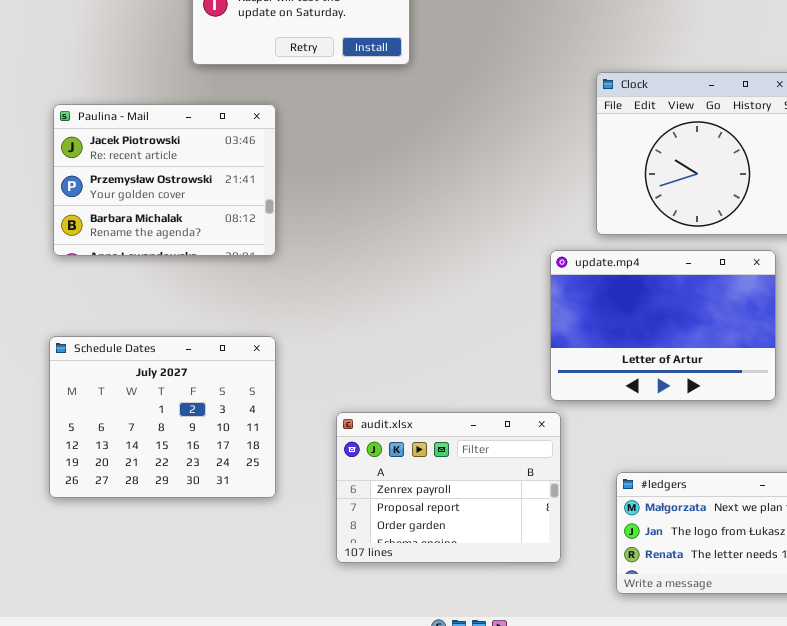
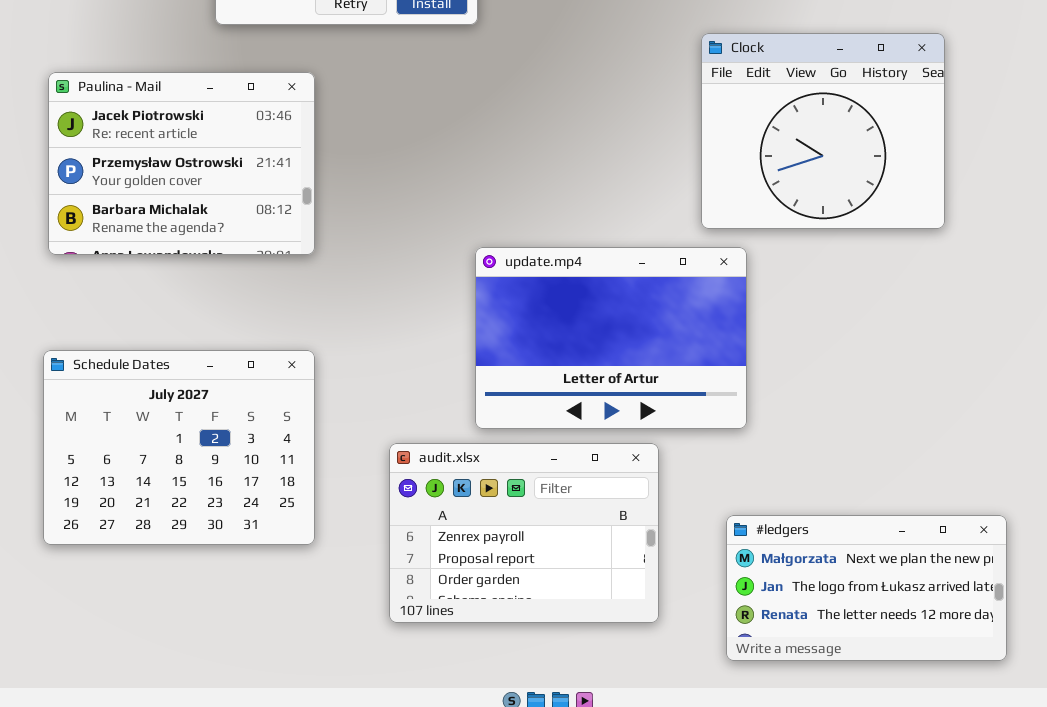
update.mp4: [550,250,776,401] -> [475,247,747,429], moved

